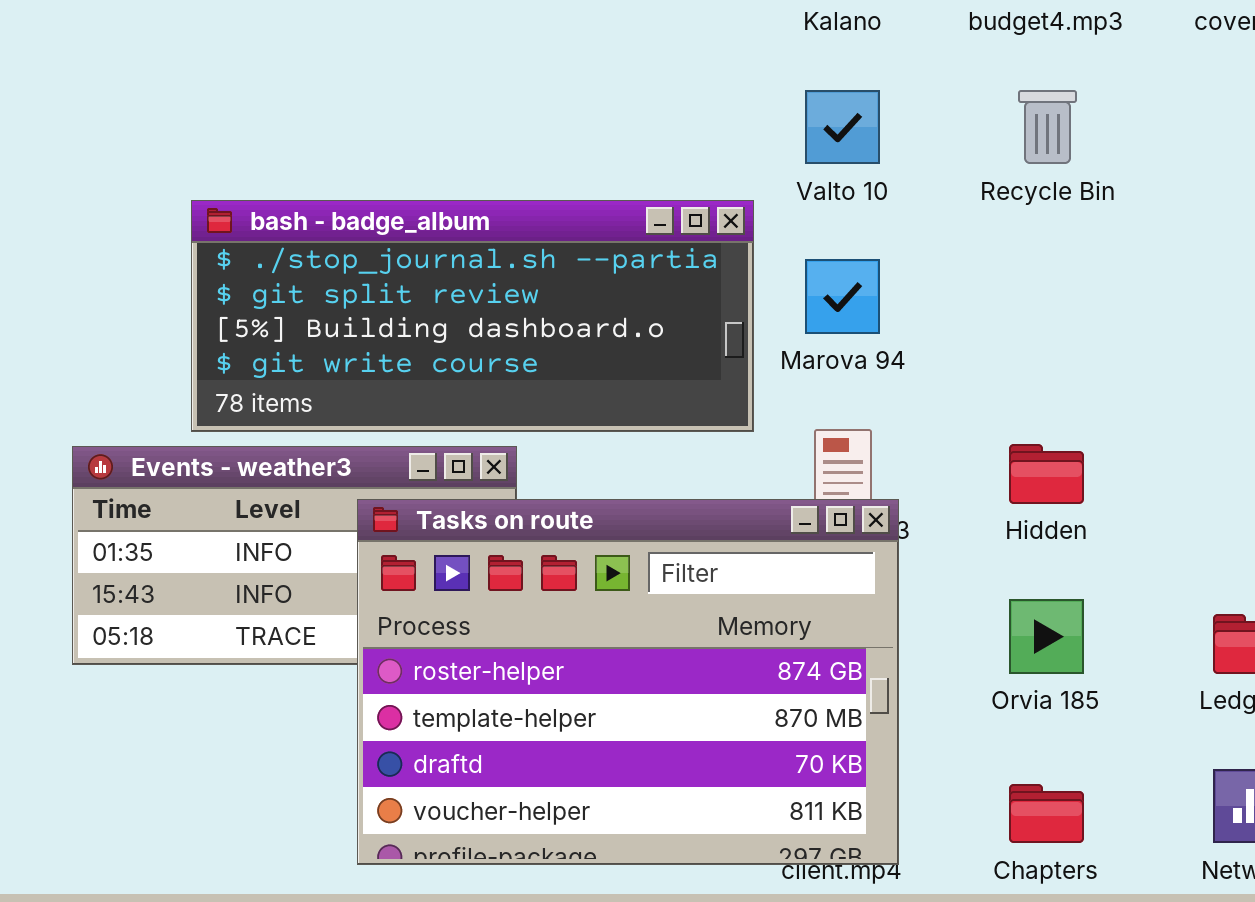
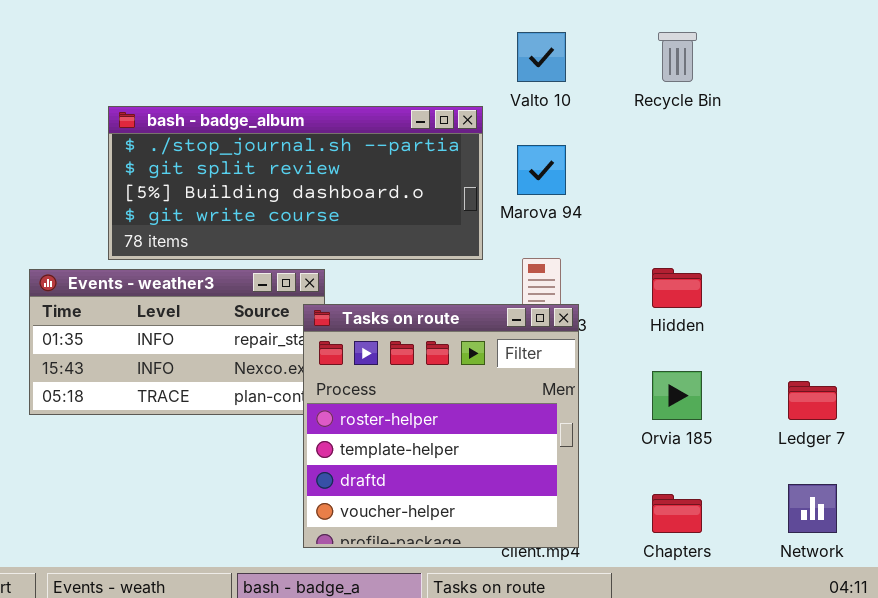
Tasks on route: [357,499,899,865] -> [303,304,579,548], resized

